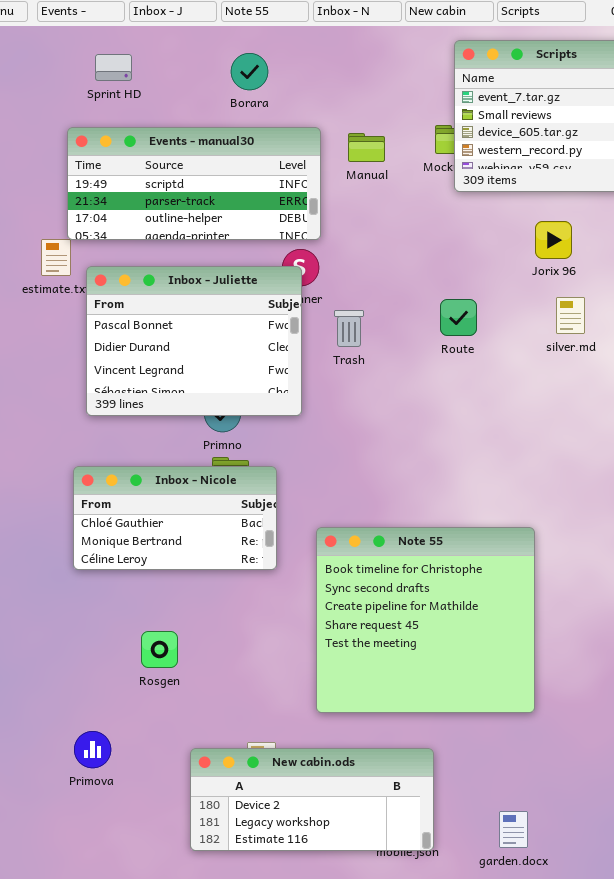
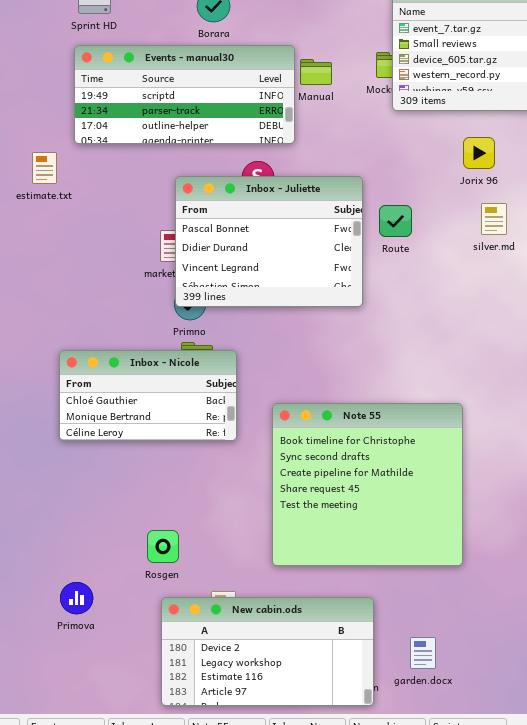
Events - manual30: [67,127,321,240] -> [74,45,295,144], moved
Inbox - Juliette: [86,266,302,416] -> [175,176,363,307], moved
Rosgen: [141,631,178,668] -> [147,530,179,563], moved
New cabin.ods: [190,748,434,851] -> [161,597,374,706], resized
garden.docx: [499,811,528,848] -> [410,637,436,669], moved

